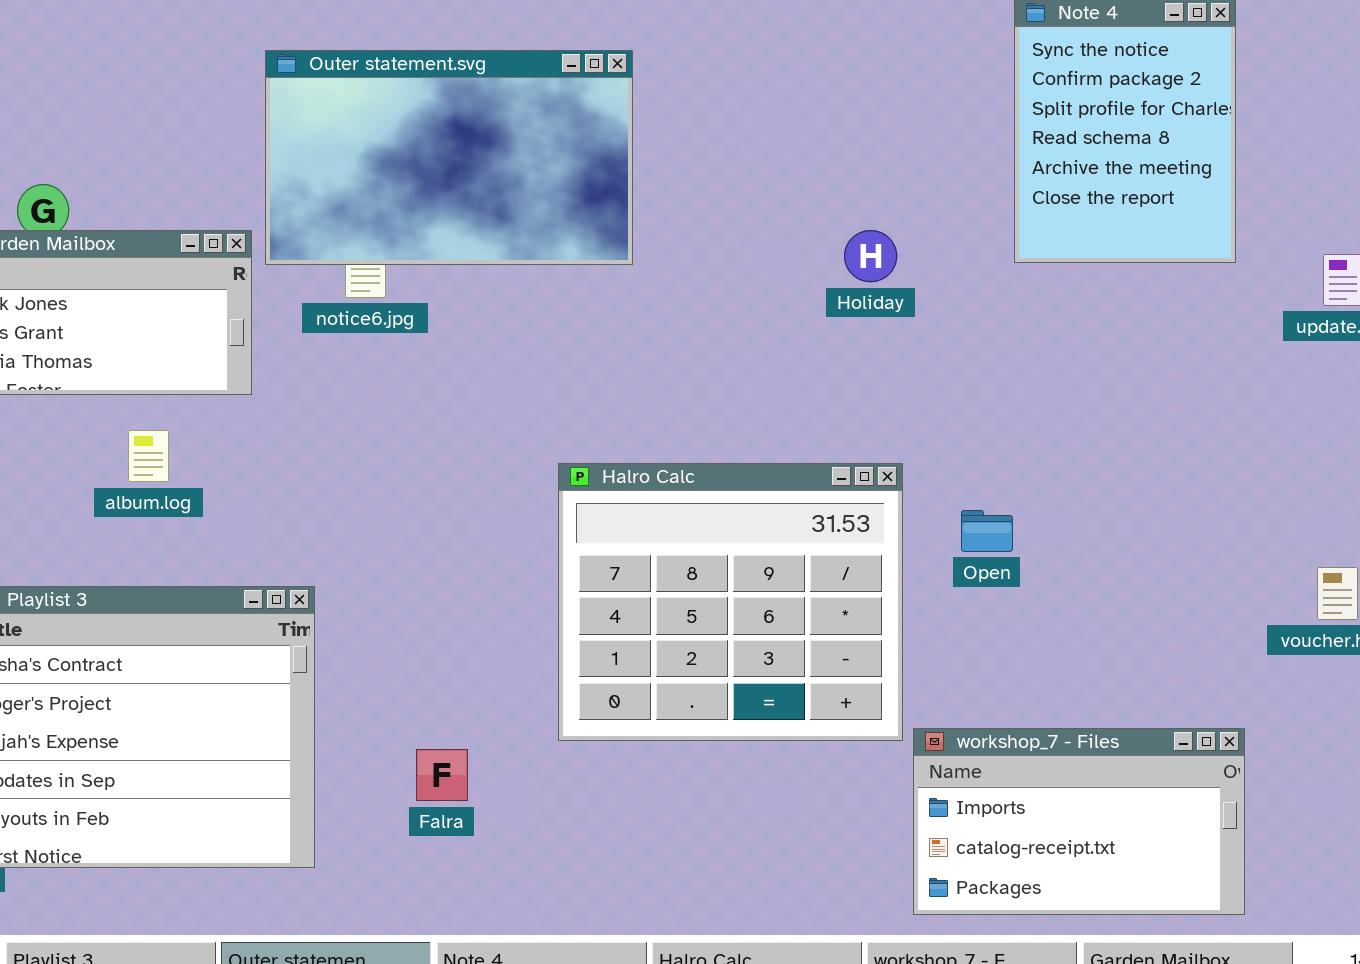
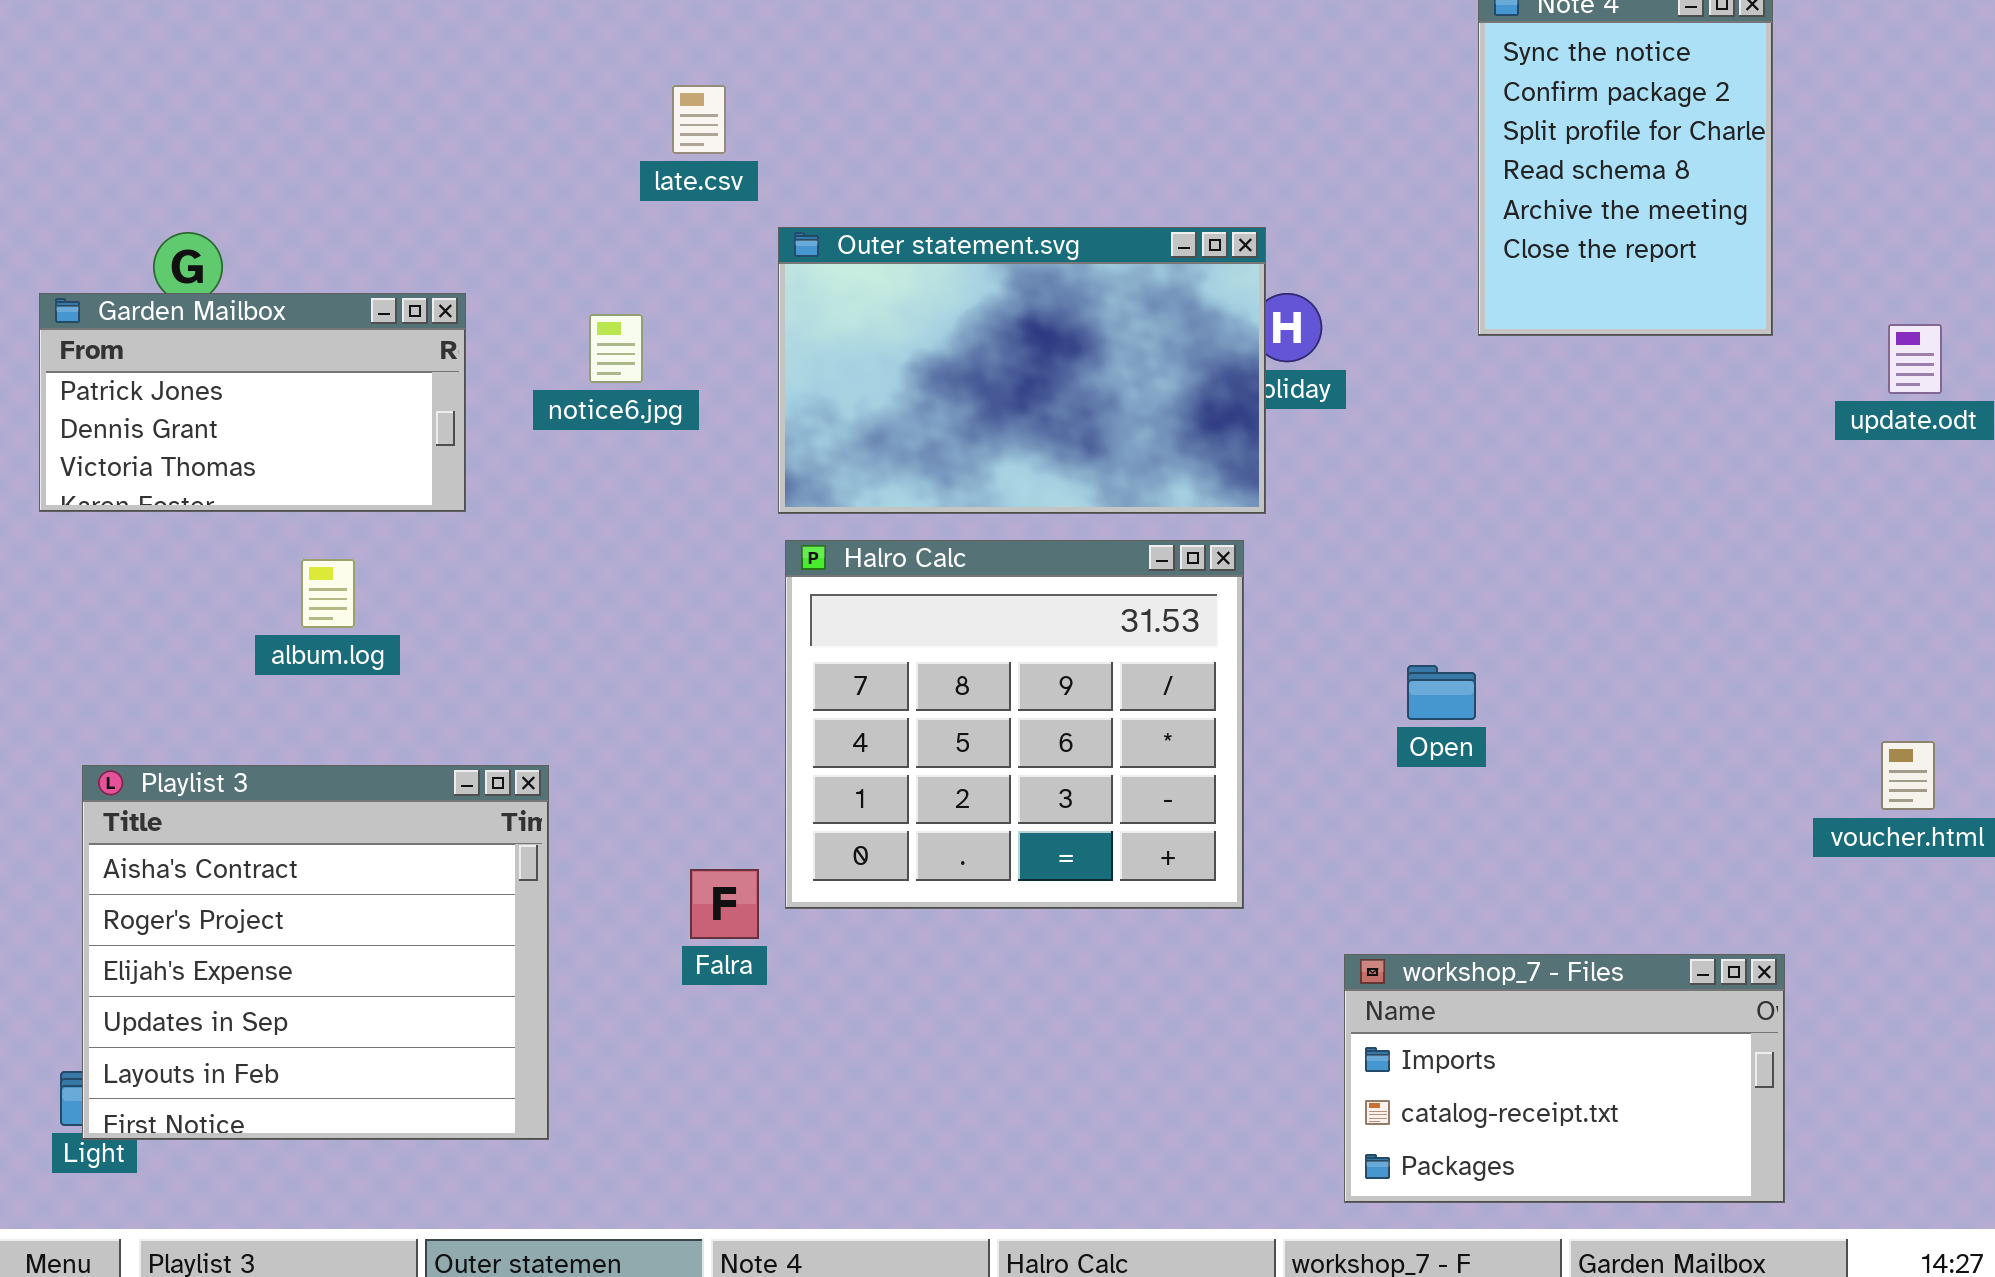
Outer statement.svg: [265,50,633,265] -> [778,227,1266,514], moved
Halro Calc: [558,463,903,741] -> [785,540,1244,909], moved
Falra: [416,749,468,801] -> [690,869,759,939], moved

